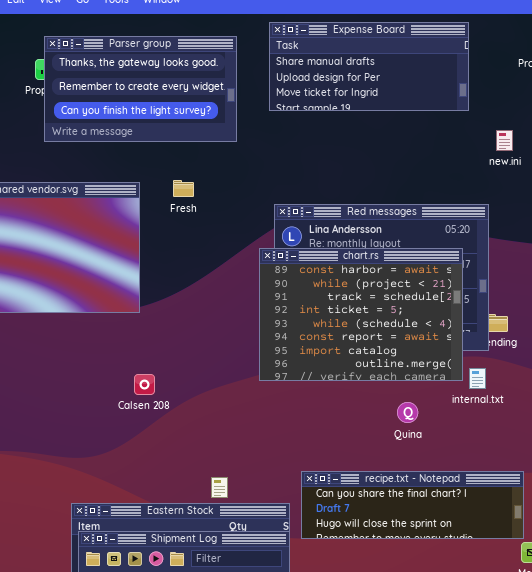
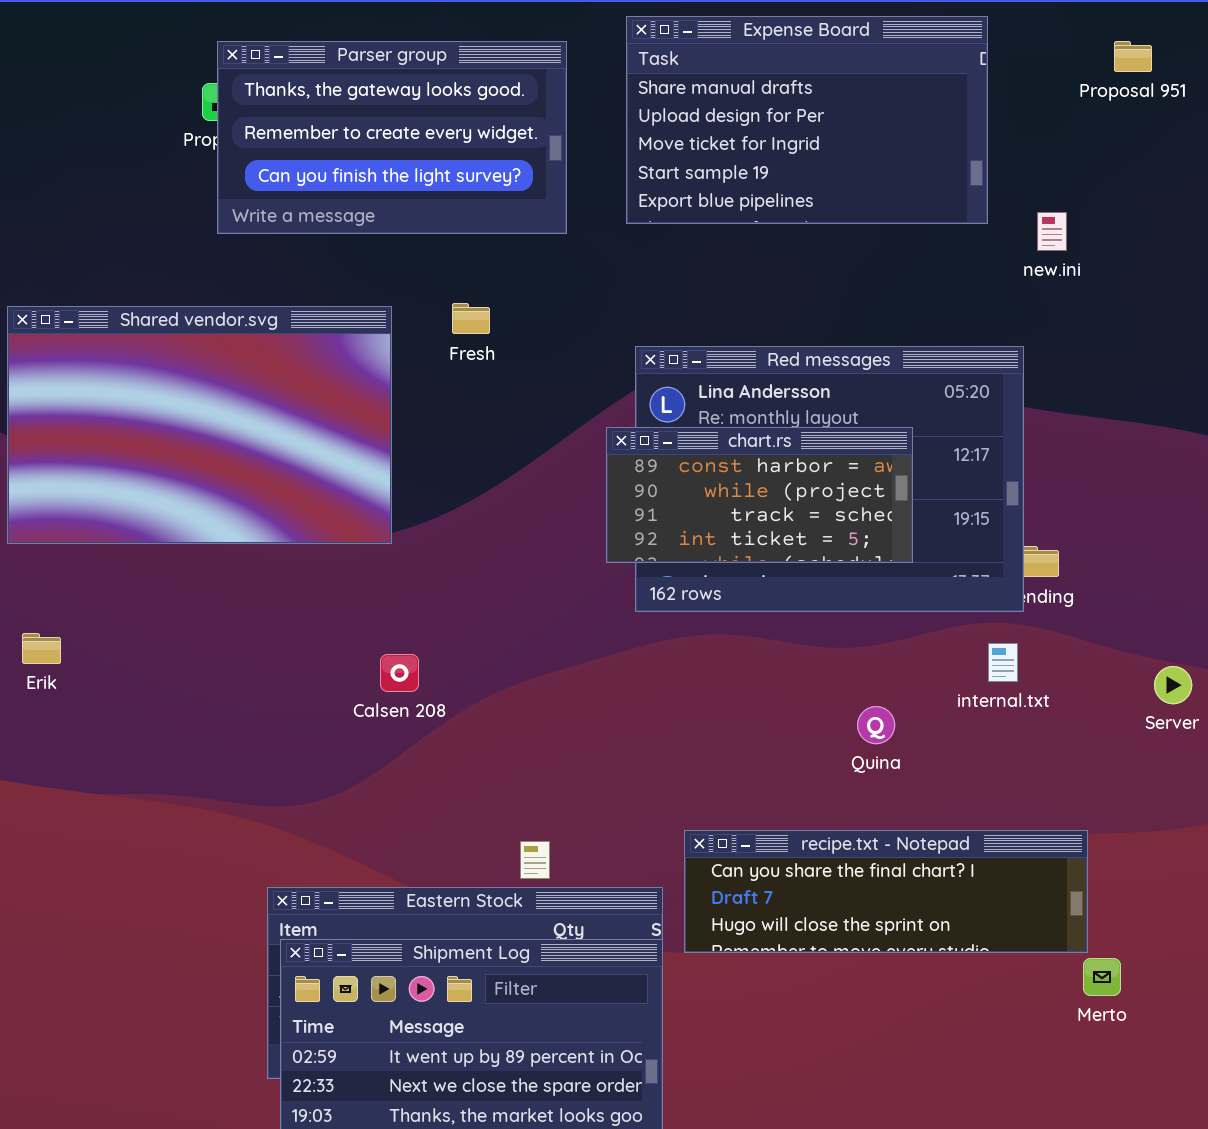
Expense Board: [269,22,469,111] -> [626,16,988,224], resized
chart.rs: [259,248,463,381] -> [606,427,913,563], resized

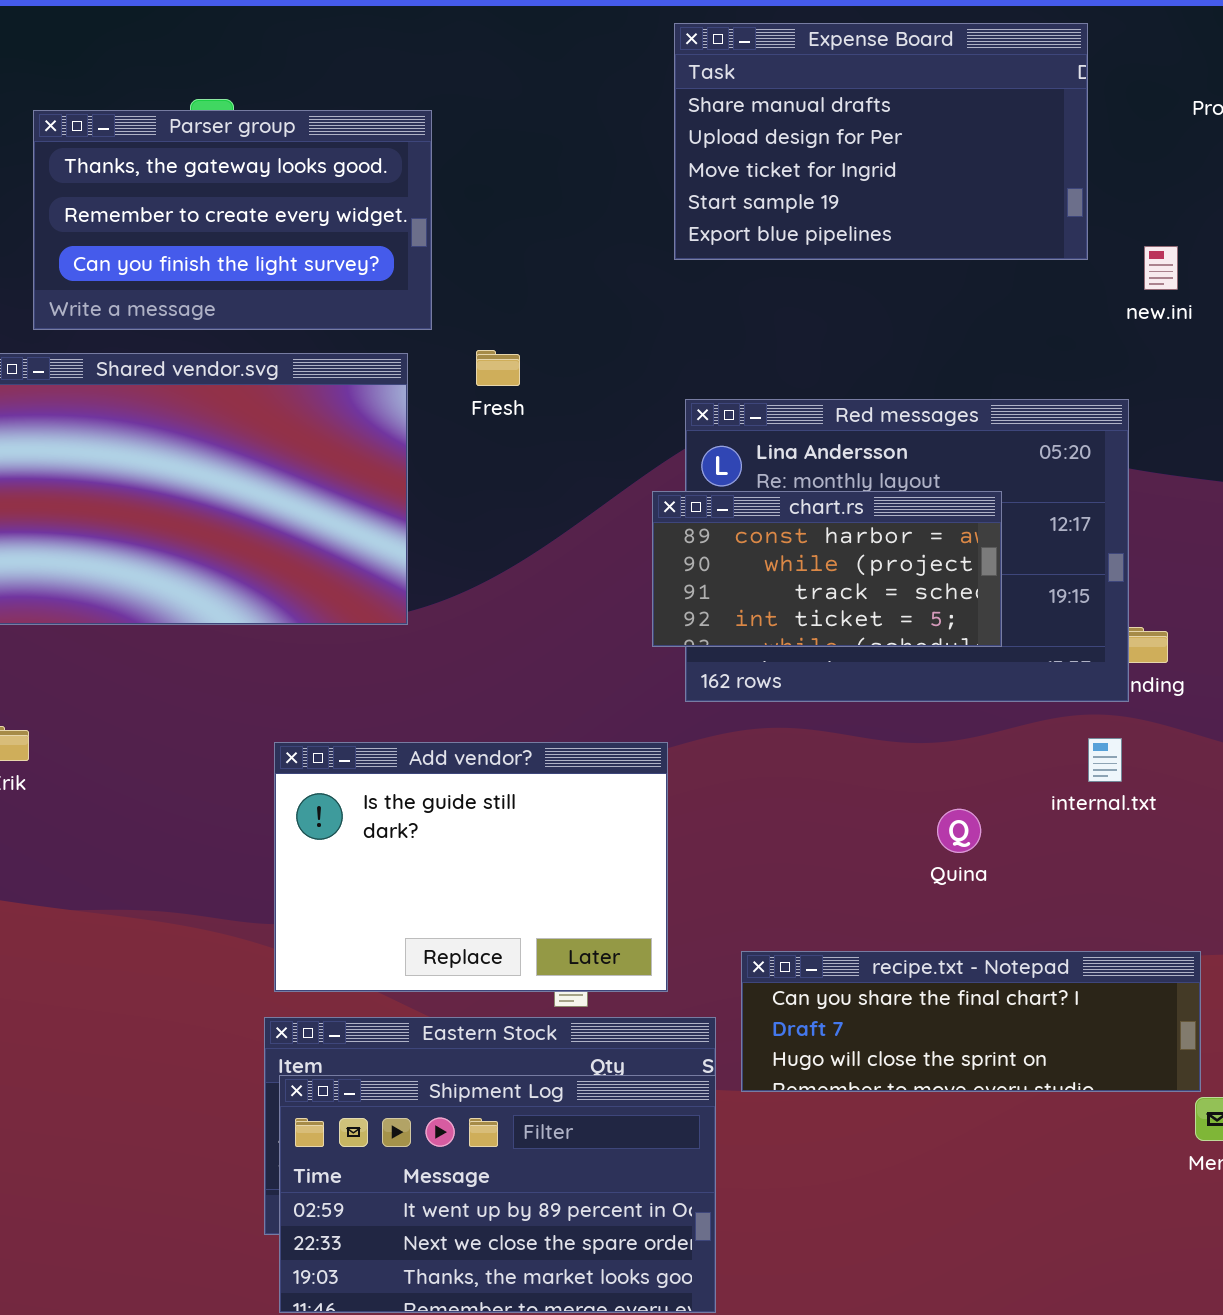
Parser group: [217,41,567,234] -> [33,110,432,330], moved
Add vendor?: none -> [274,742,668,992], opened

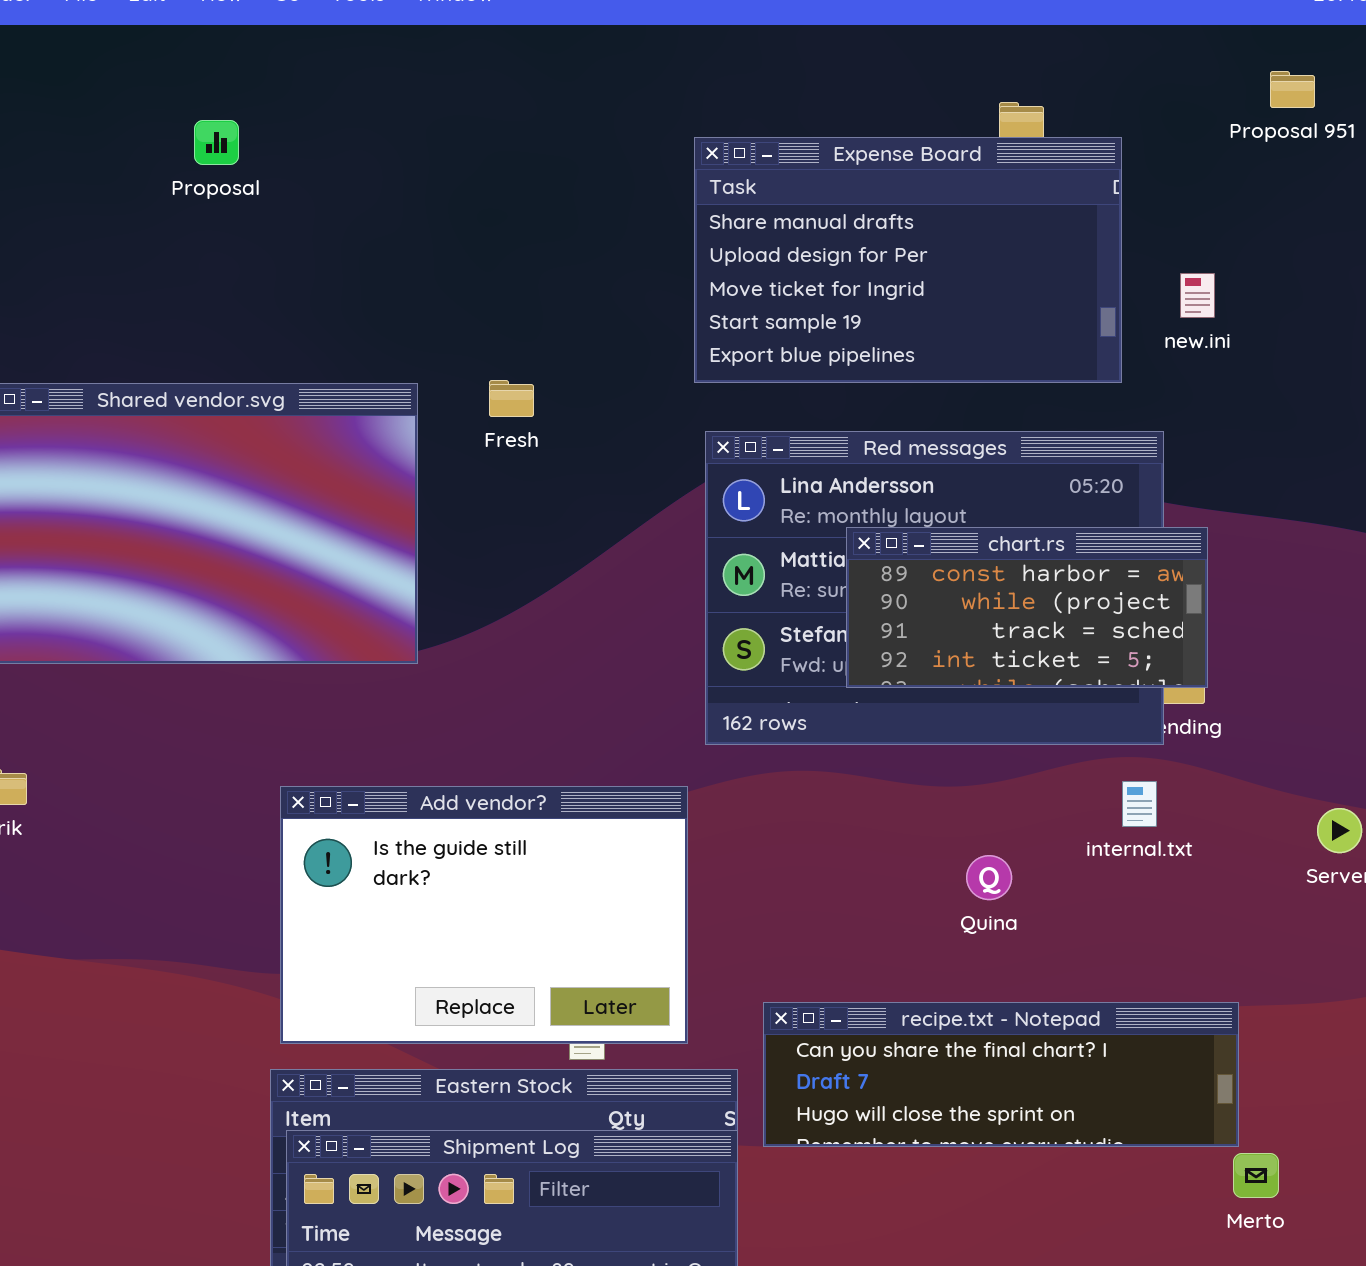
Expense Board: [674,23,1088,260] -> [694,137,1122,383], moved
Parser group: [33,110,432,330] -> none, closed
chart.rs: [652,491,1002,647] -> [846,527,1208,688], moved

